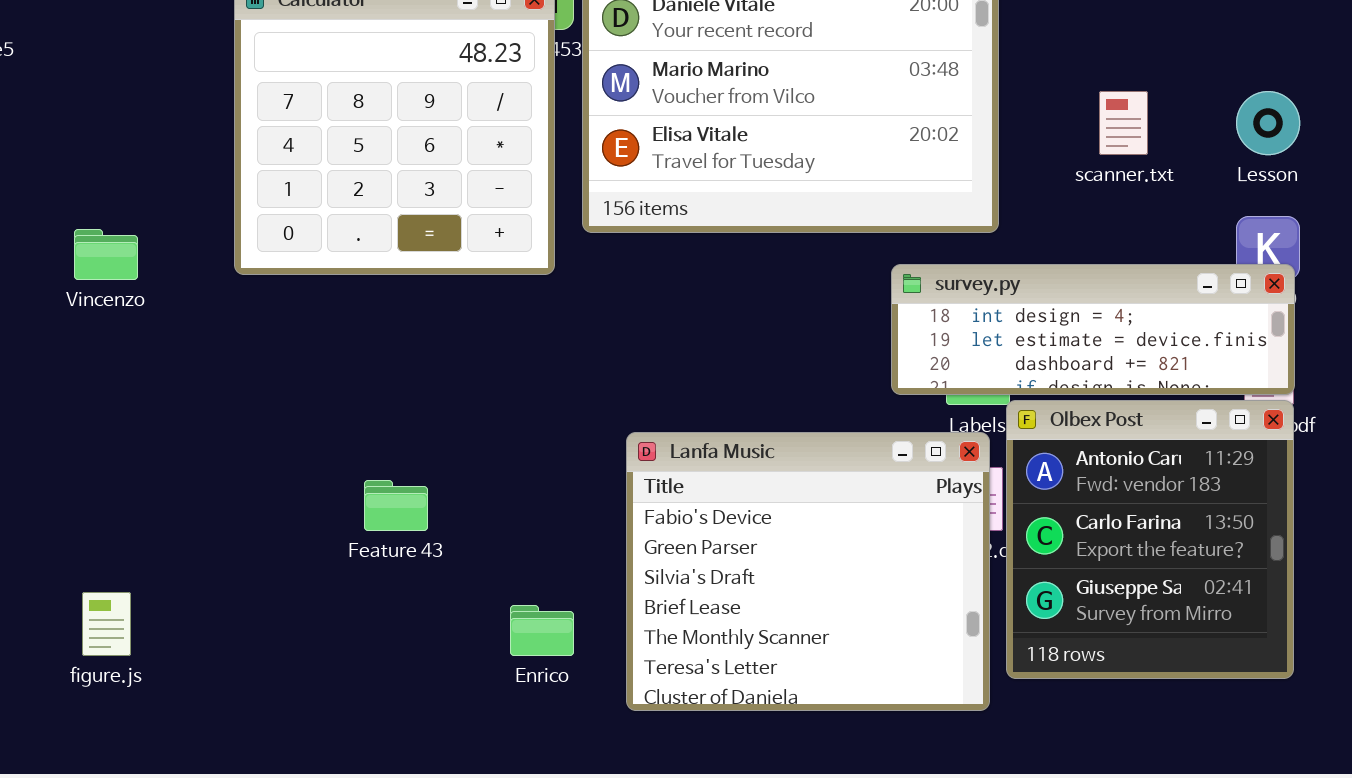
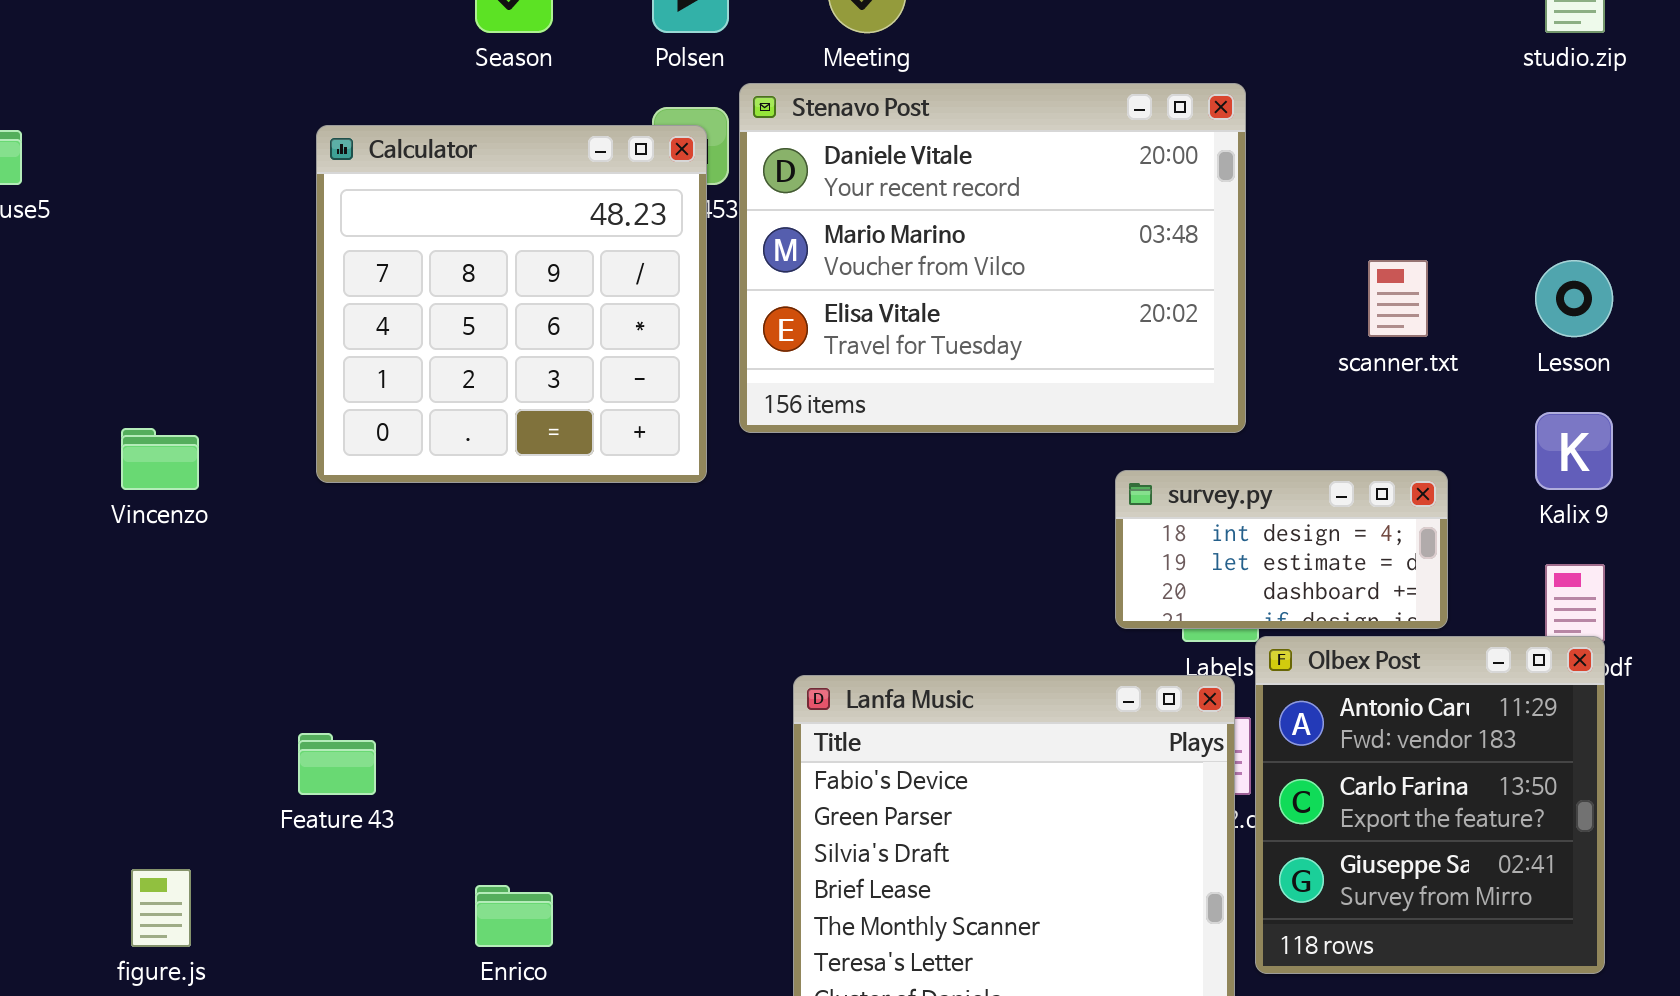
survey.py: [891,264,1295,395] -> [1115,470,1448,629], resized
Feature 43: [364,480,428,531] -> [298,733,376,795], moved
Enrico: [510,605,574,656] -> [475,885,553,947], moved

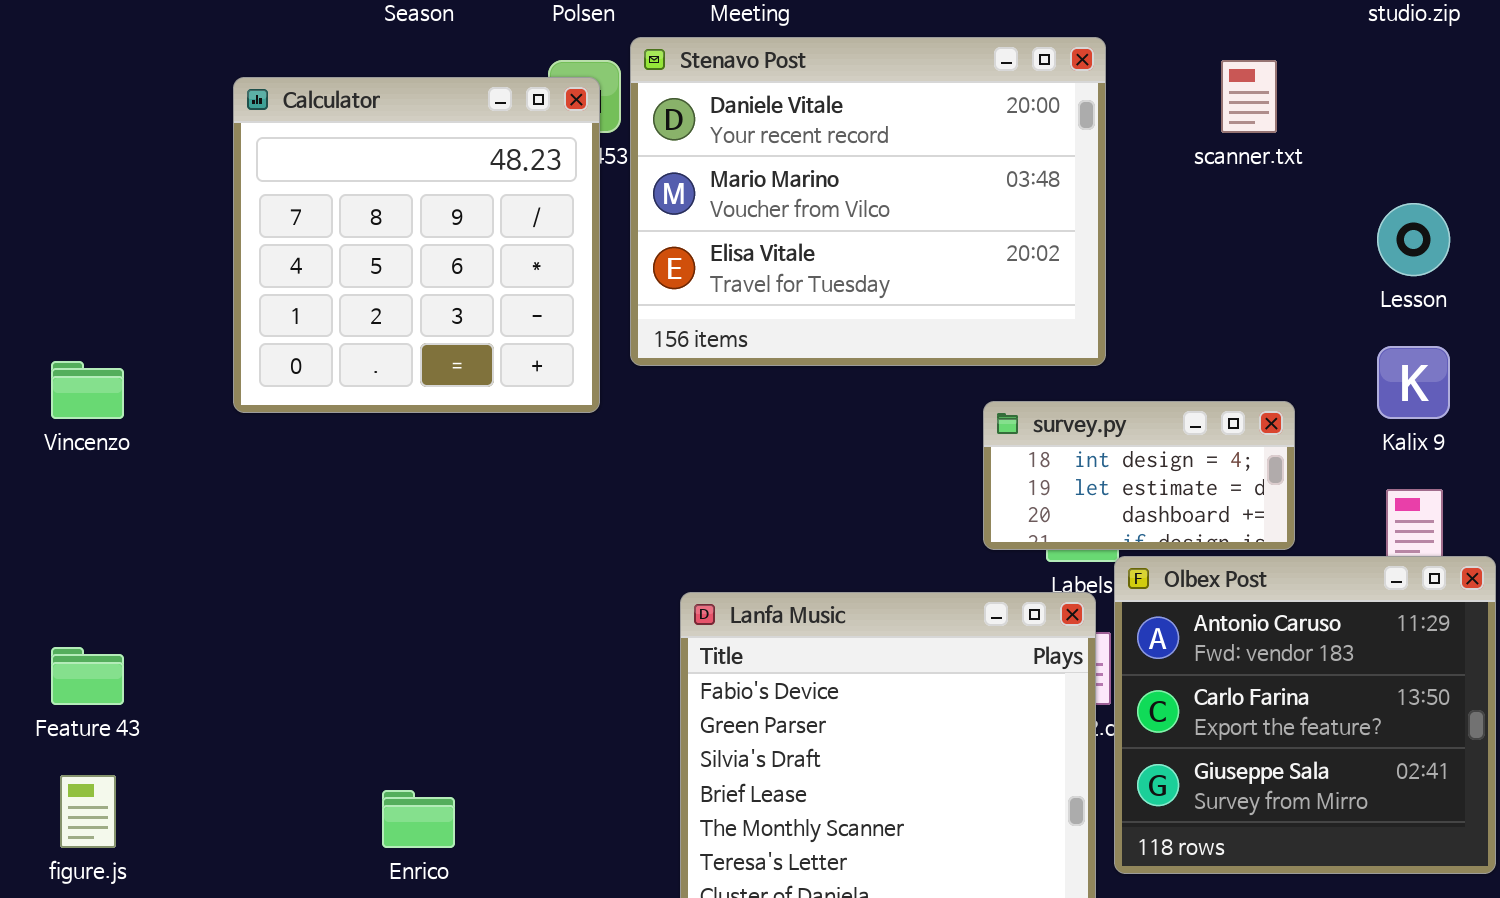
scanner.txt: [1368,260,1428,337] -> [1221,60,1277,133], moved
Olbex Post: [1255,636,1605,974] -> [1114,556,1496,874], resized
Feature 43: [298,733,376,795] -> [51,647,124,705], moved

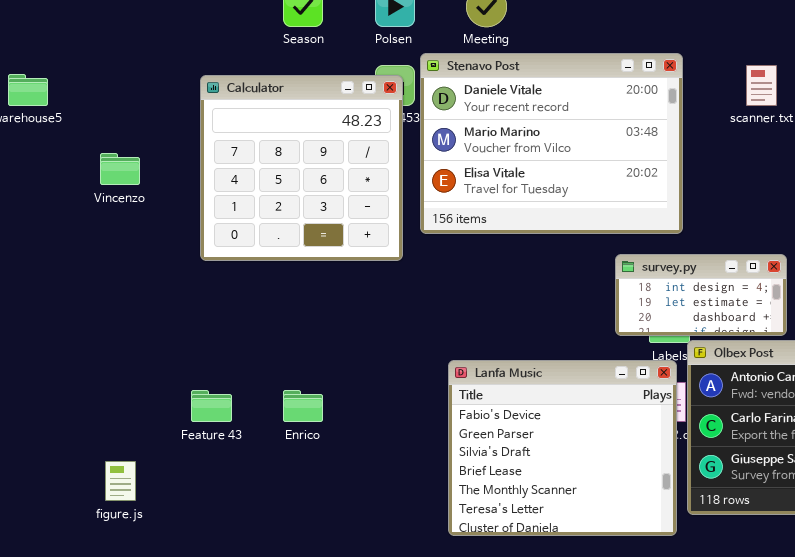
Vincenzo: [51,361,124,419] -> [100,153,140,185], moved
Feature 43: [51,647,124,705] -> [191,390,232,422], moved
Enrico: [382,790,455,848] -> [283,390,323,422], moved

